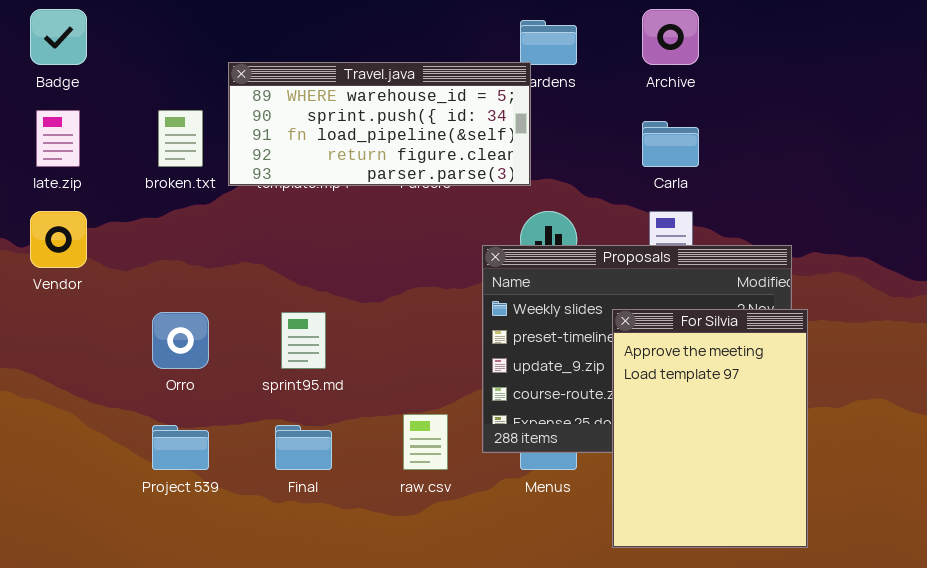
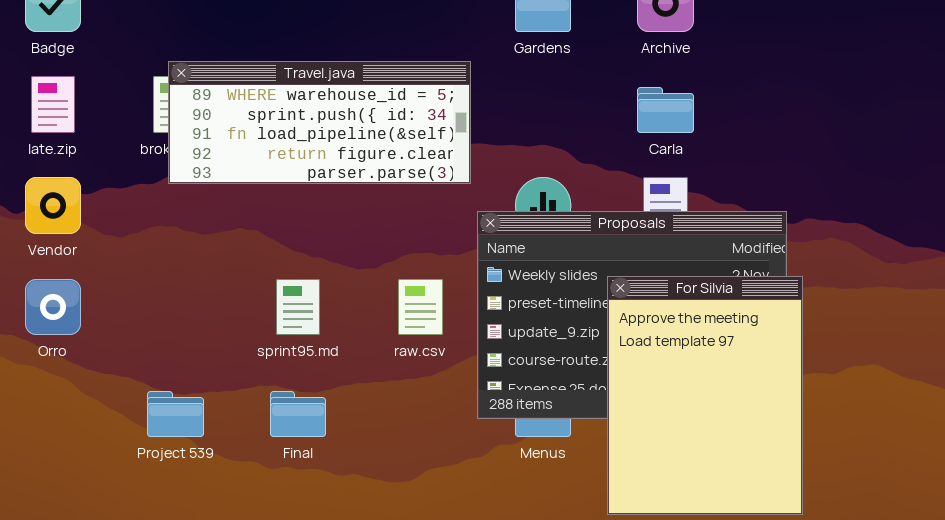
Travel.java: [228,62,531,186] -> [168,61,471,184], moved
Orro: [152,312,209,369] -> [25,279,81,335], moved
raw.csv: [403,414,448,470] -> [398,279,443,335], moved

